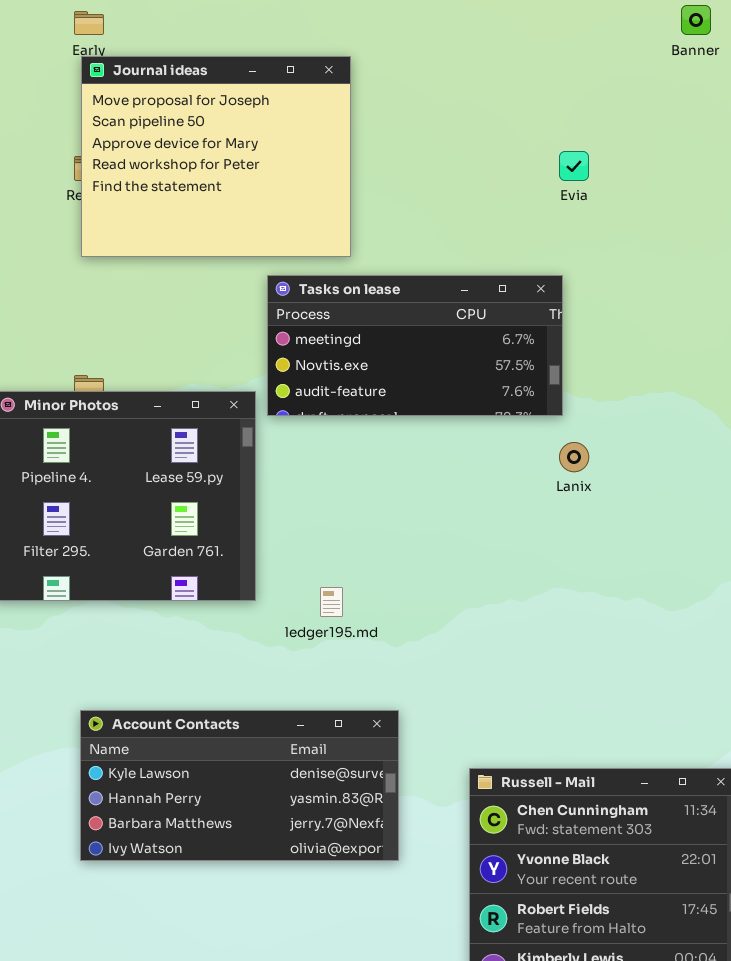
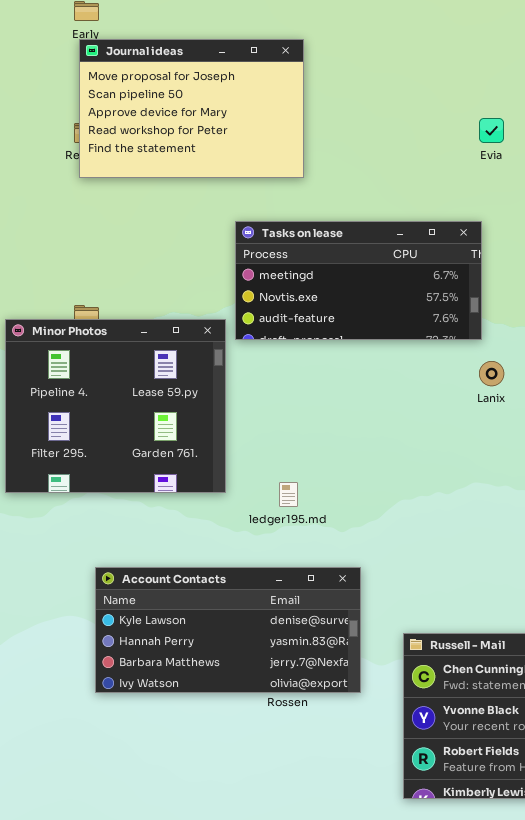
Journal ideas: [81,56,351,257] -> [79,39,304,178], resized
Account Contacts: [80,710,399,861] -> [95,567,361,693], moved

